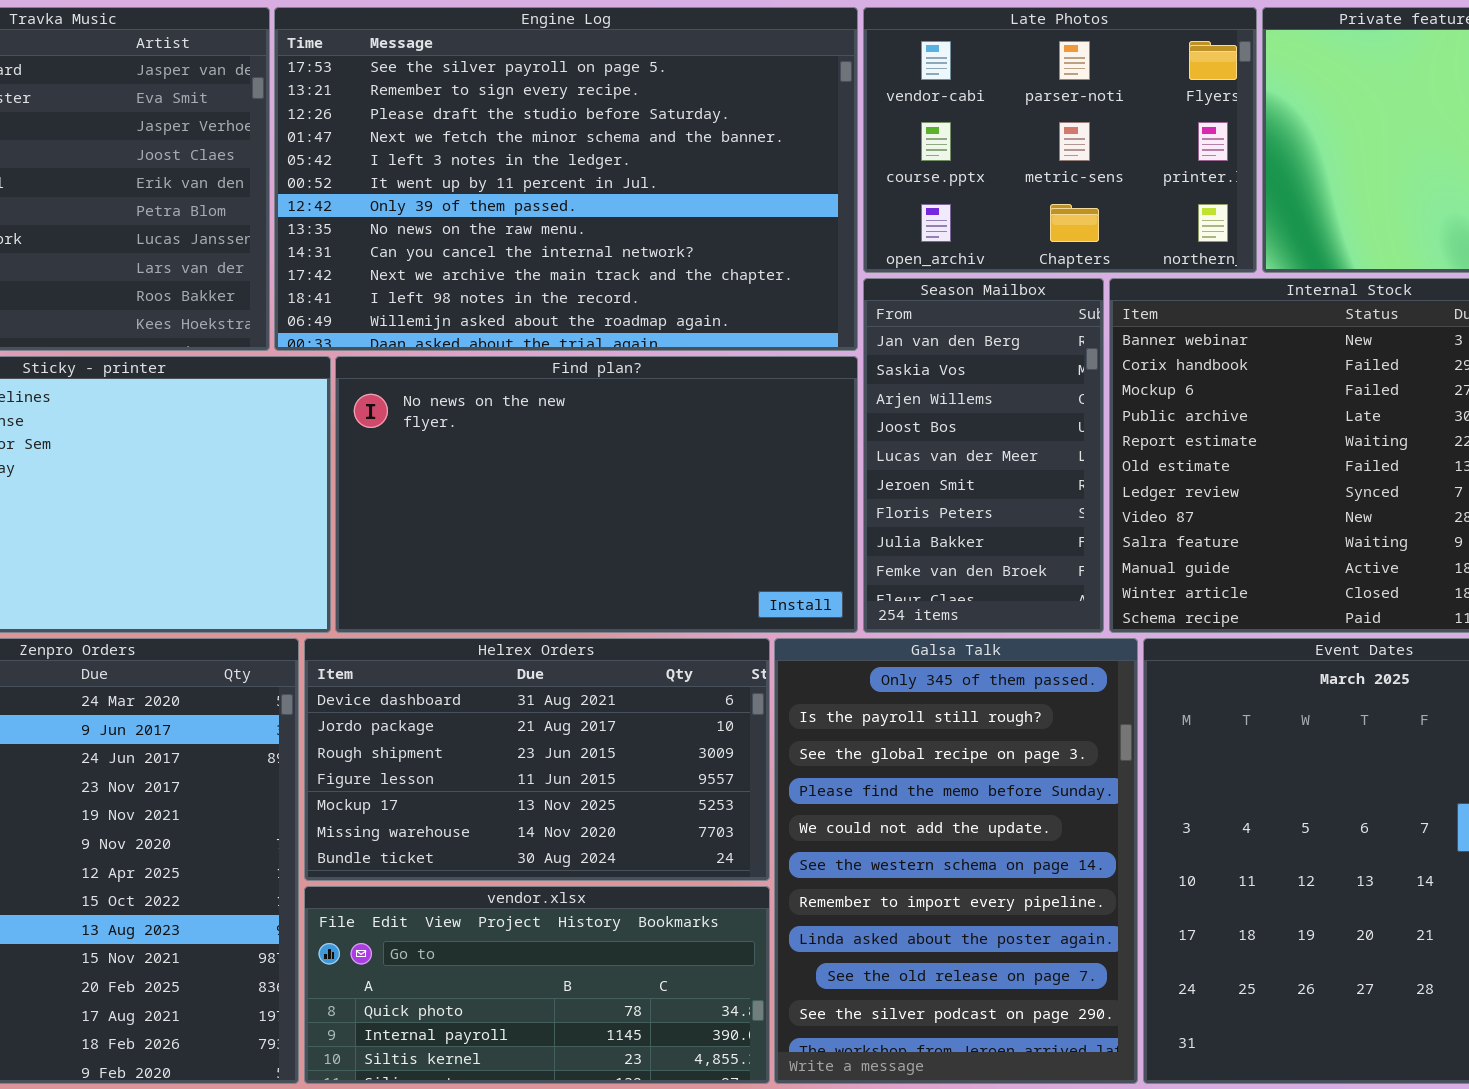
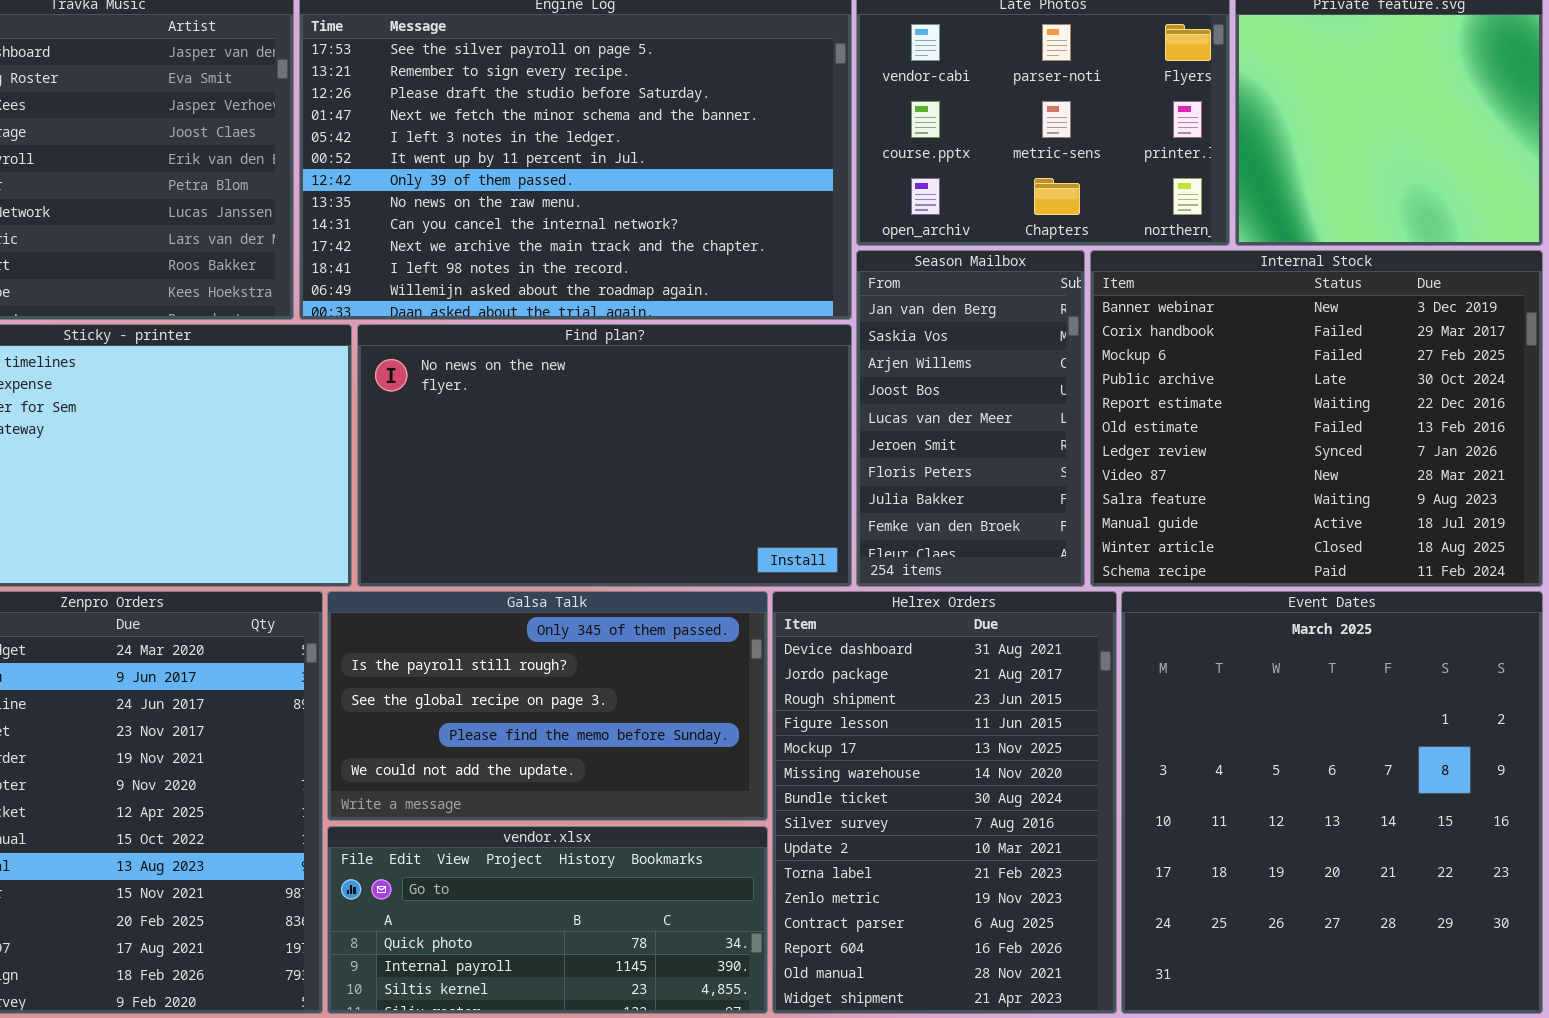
Helrex Orders: [304,638,770,881] -> [772,591,1117,1014], moved, resized
Galsa Talk: [774,638,1138,1084] -> [327,591,768,821], moved, resized

